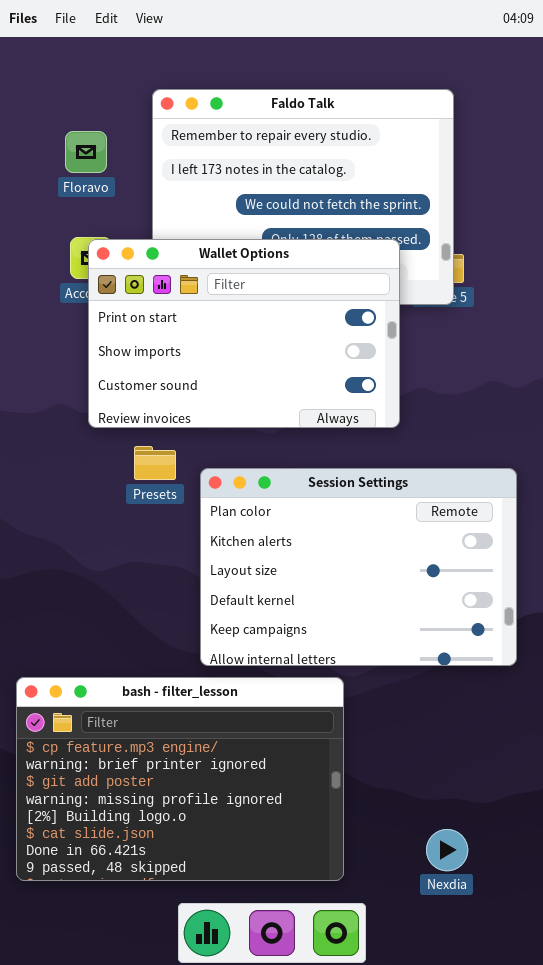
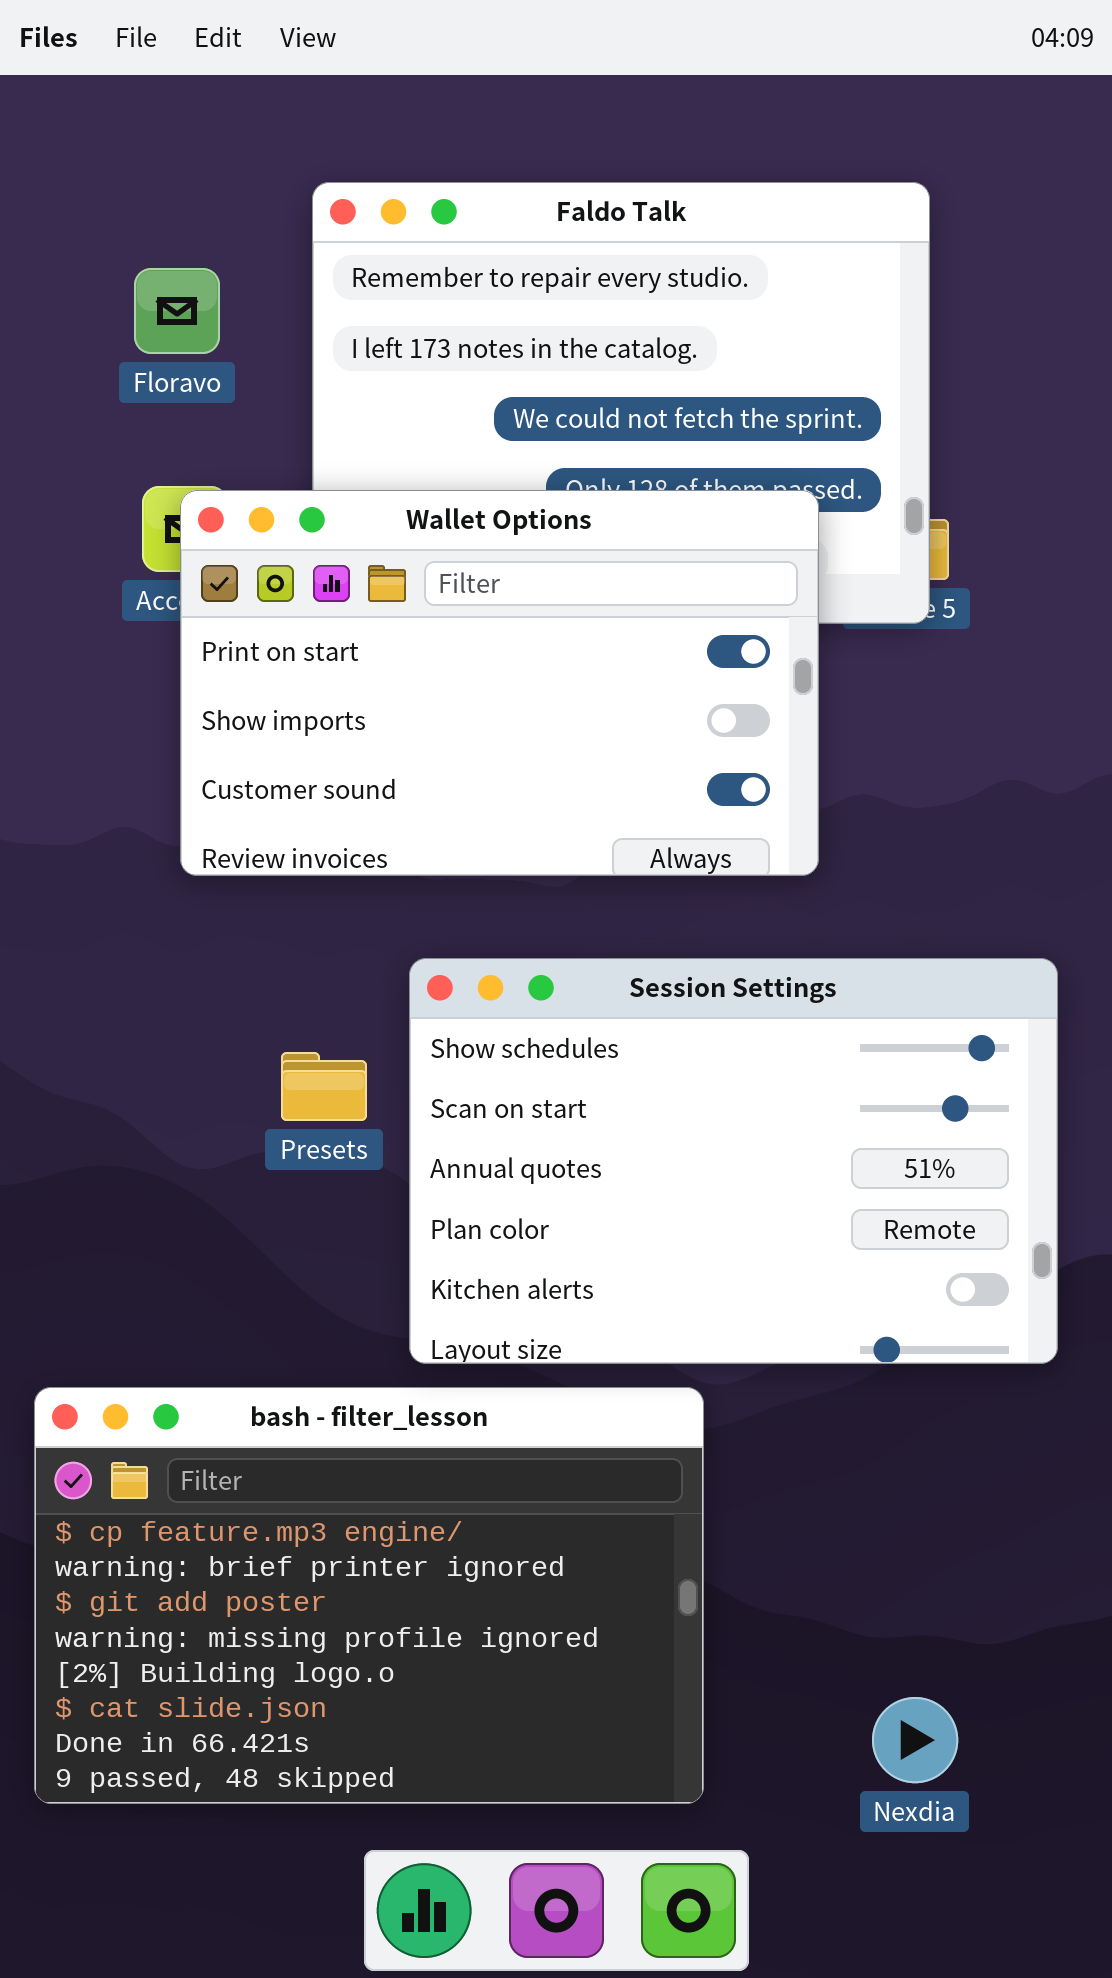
Presets: [134,446,176,480] -> [281,1052,367,1121], moved
Session Settings: [200,468,517,666] -> [409,958,1058,1364], scrolled up 3 rows

